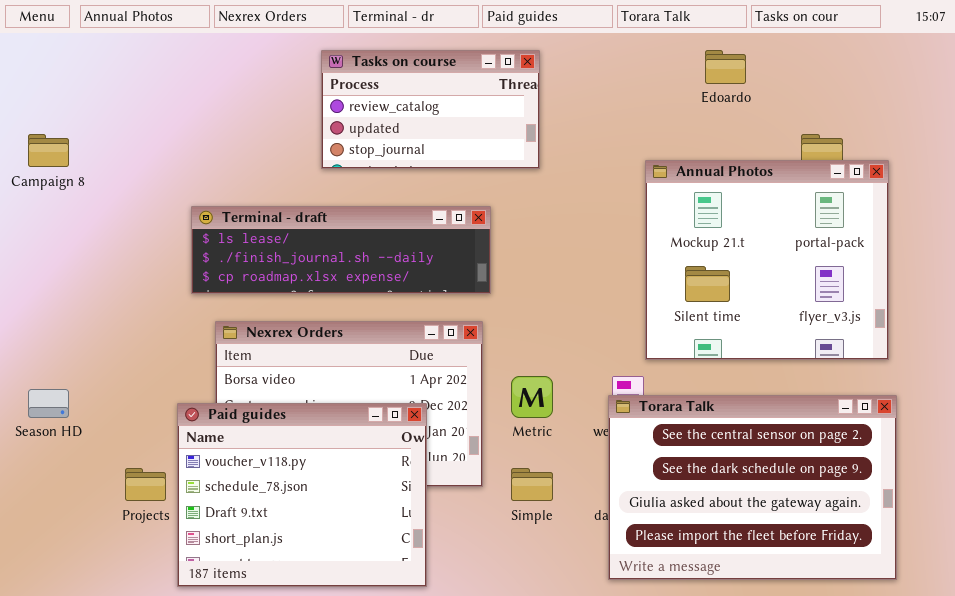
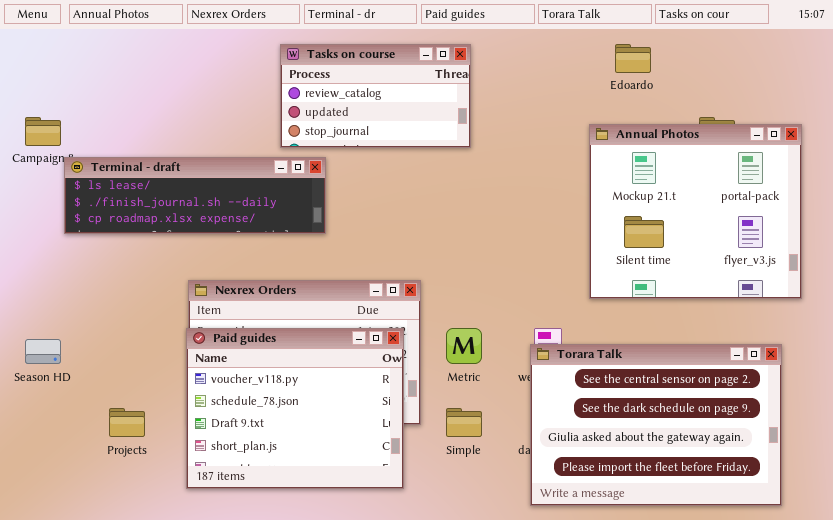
Annual Photos: [645,160,889,360] -> [589,124,802,299], moved
Terminal - draft: [191,206,491,294] -> [64,157,326,234], moved
Paid guides: [177,403,427,587] -> [186,328,404,489], moved

